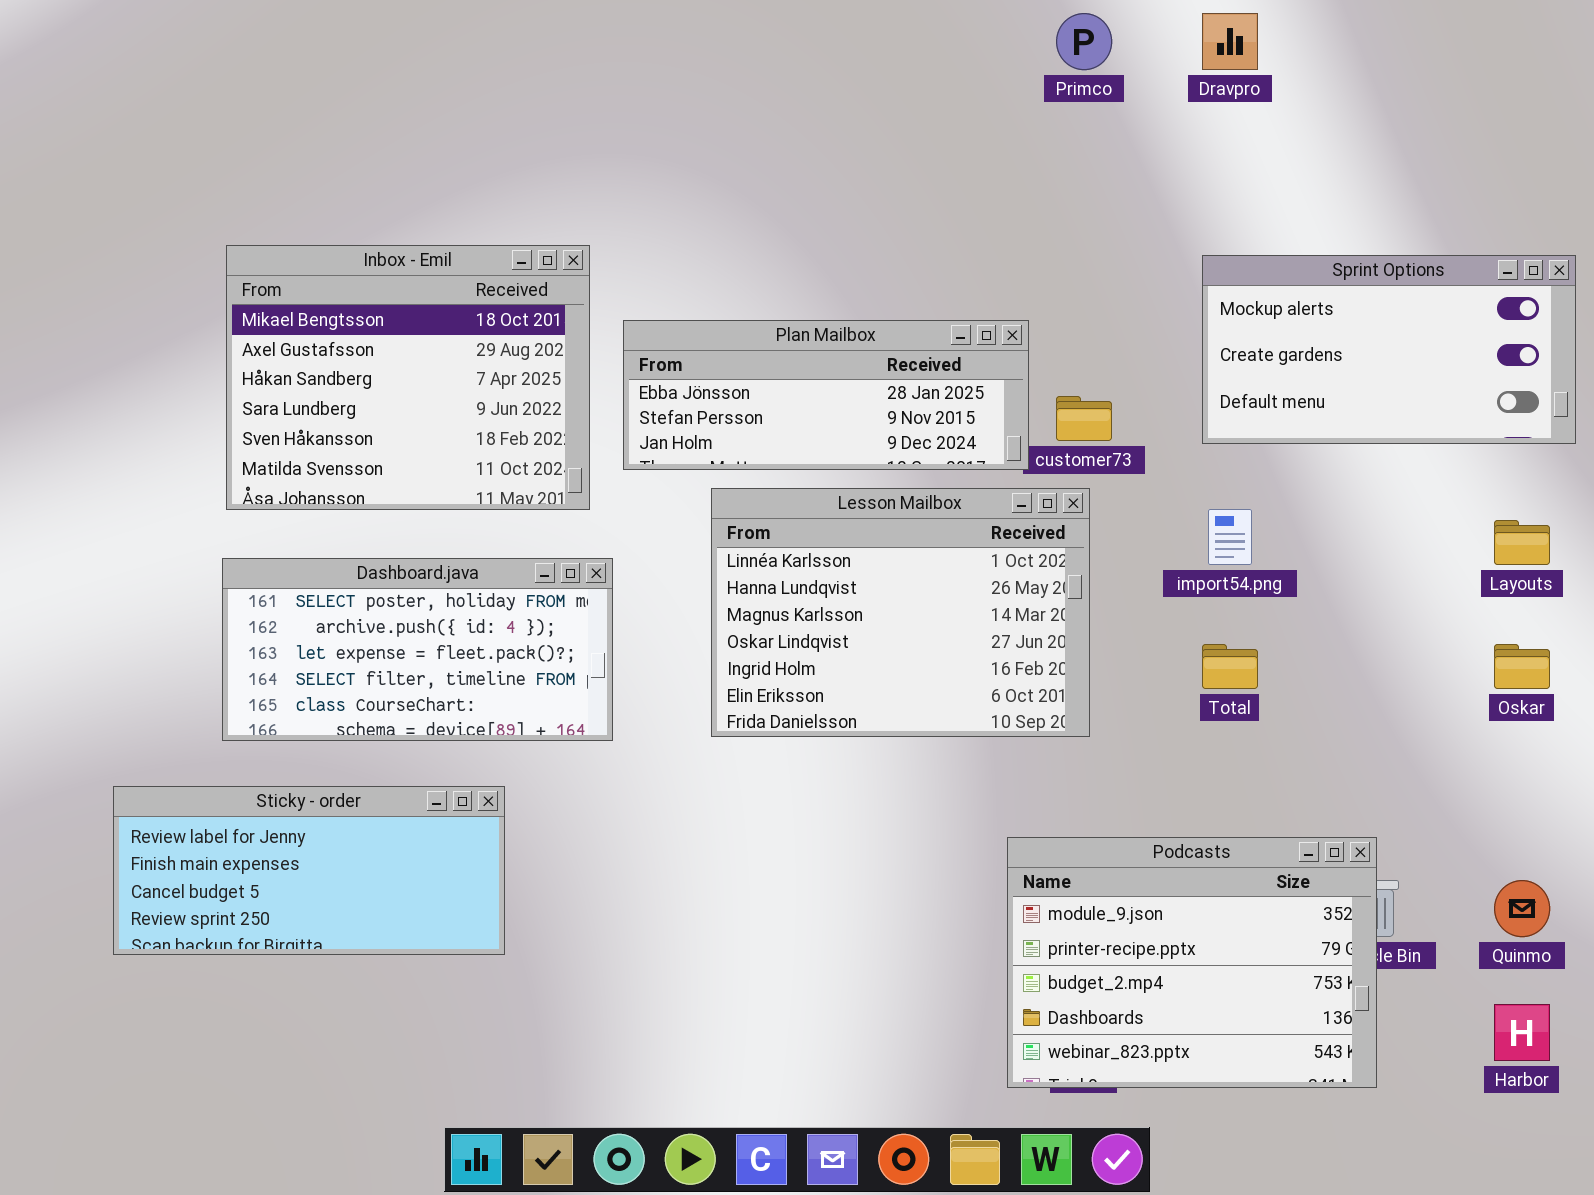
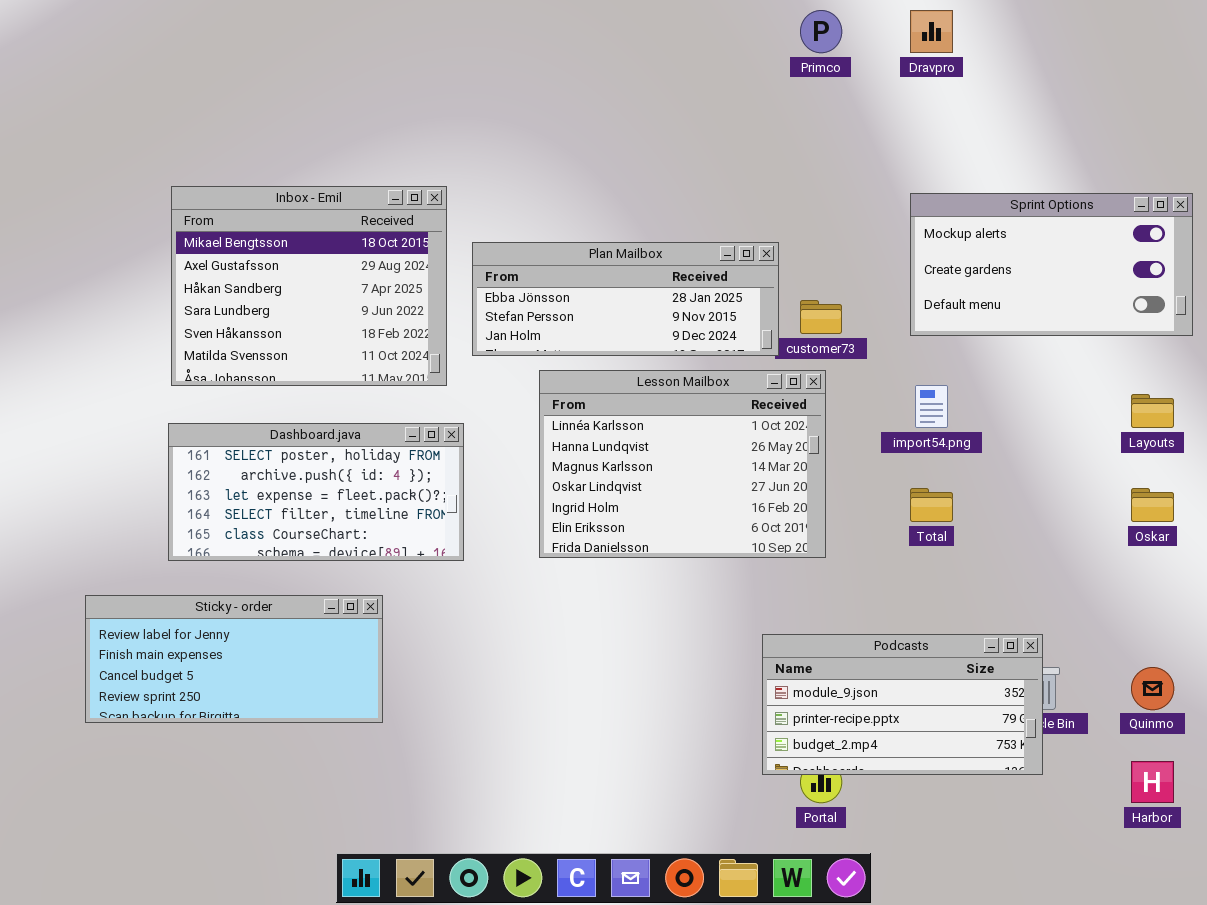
Podcasts: [1007,837,1377,1088] -> [762,634,1043,775], resized

